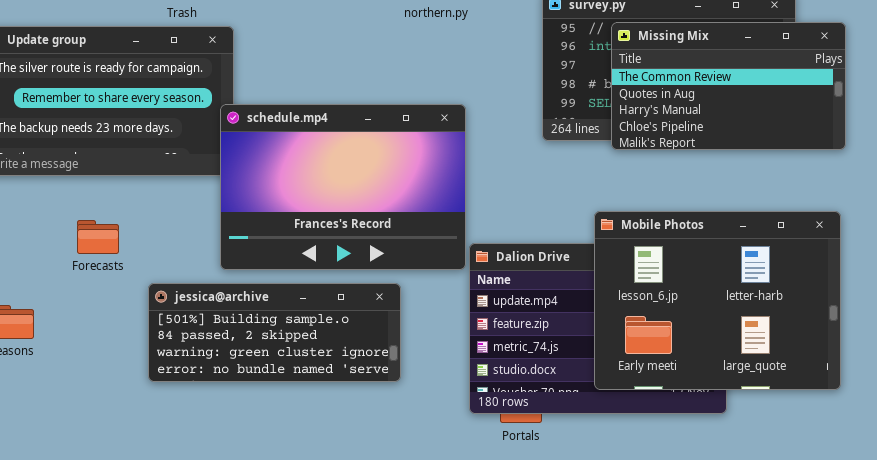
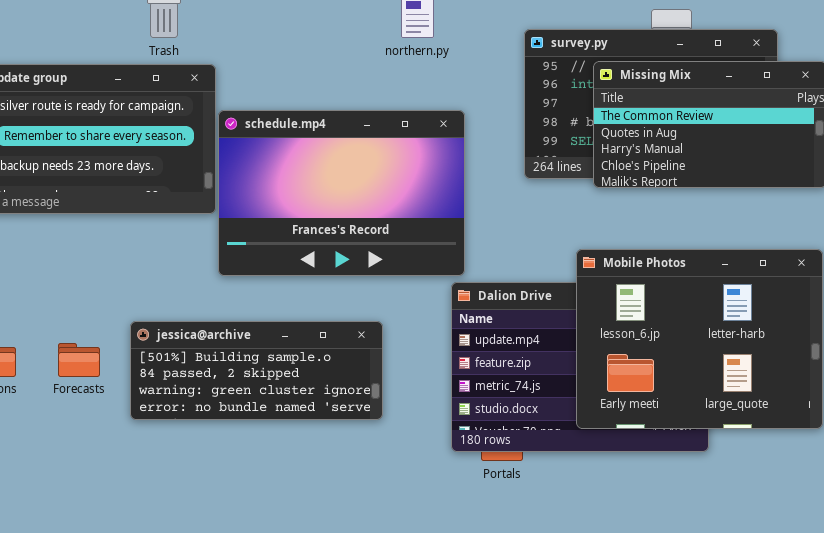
schedule.mp4: [220,104,466,270] -> [218,110,465,276], moved
Forecasts: [77,220,119,254] -> [58,343,100,377], moved

